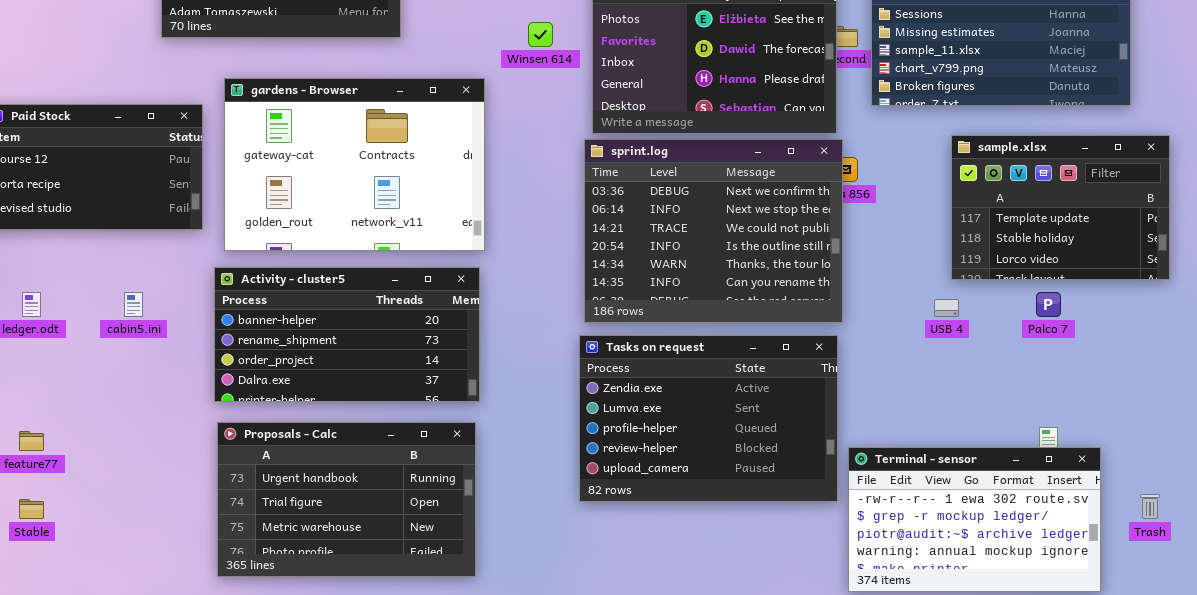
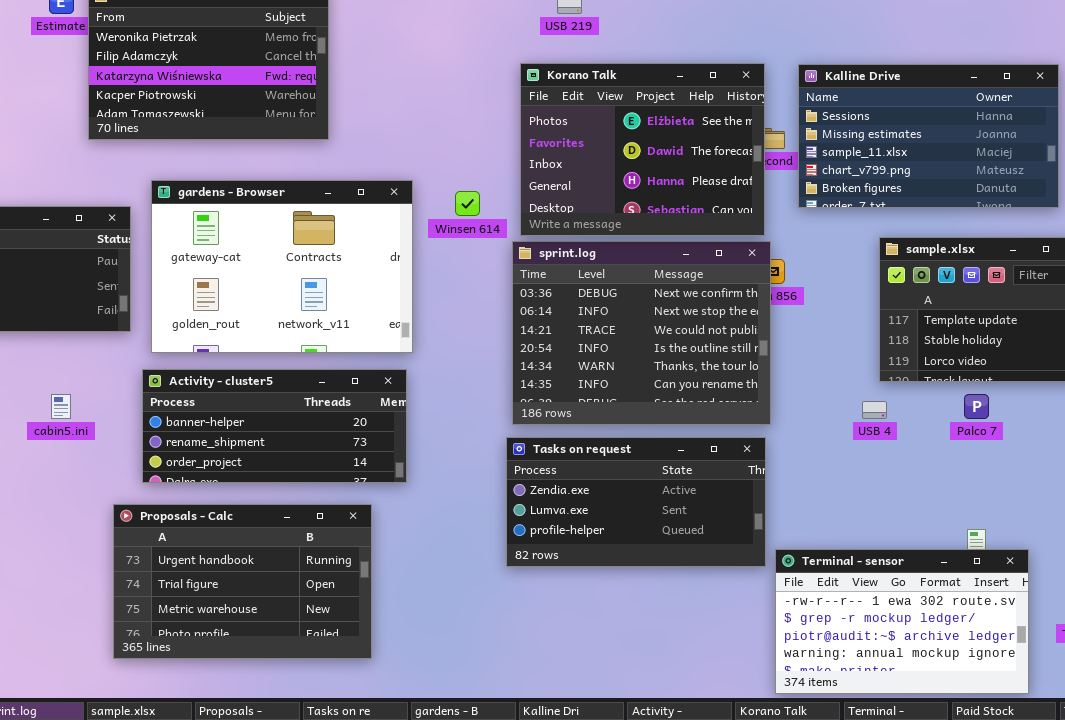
Winsen 614: [528,22,553,47] -> [455,191,480,216], moved
Activity - cluster5: [214,267,480,402] -> [142,369,407,483], resized
Tasks on request: [579,335,838,502] -> [506,437,766,567], resized
Proposals - Calc: [217,422,476,577] -> [113,504,372,659], moved

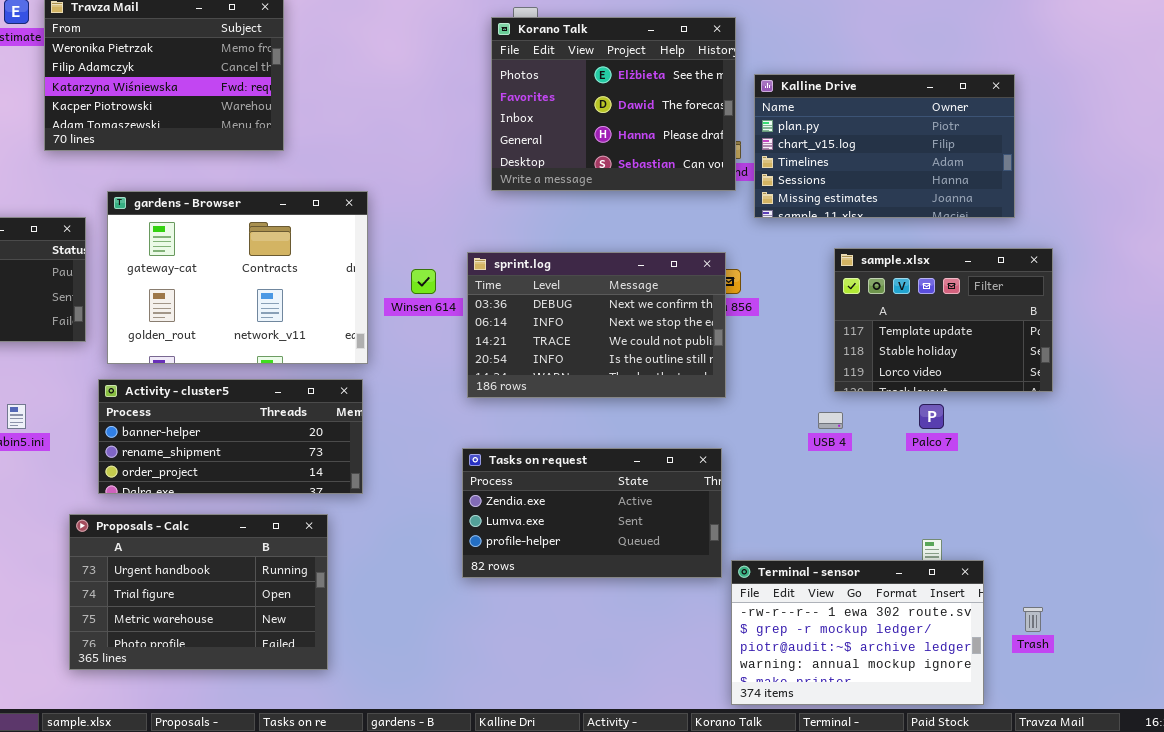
Korano Talk: [520,63,765,236] -> [491,17,736,191], moved
Kalline Drive: [798,64,1059,208] -> [754,74,1015,218], scrolled up 3 rows
Winsen 614: [455,191,480,216] -> [411,269,436,294], moved
sprint.log: [512,241,771,425] -> [467,252,726,398], resized

